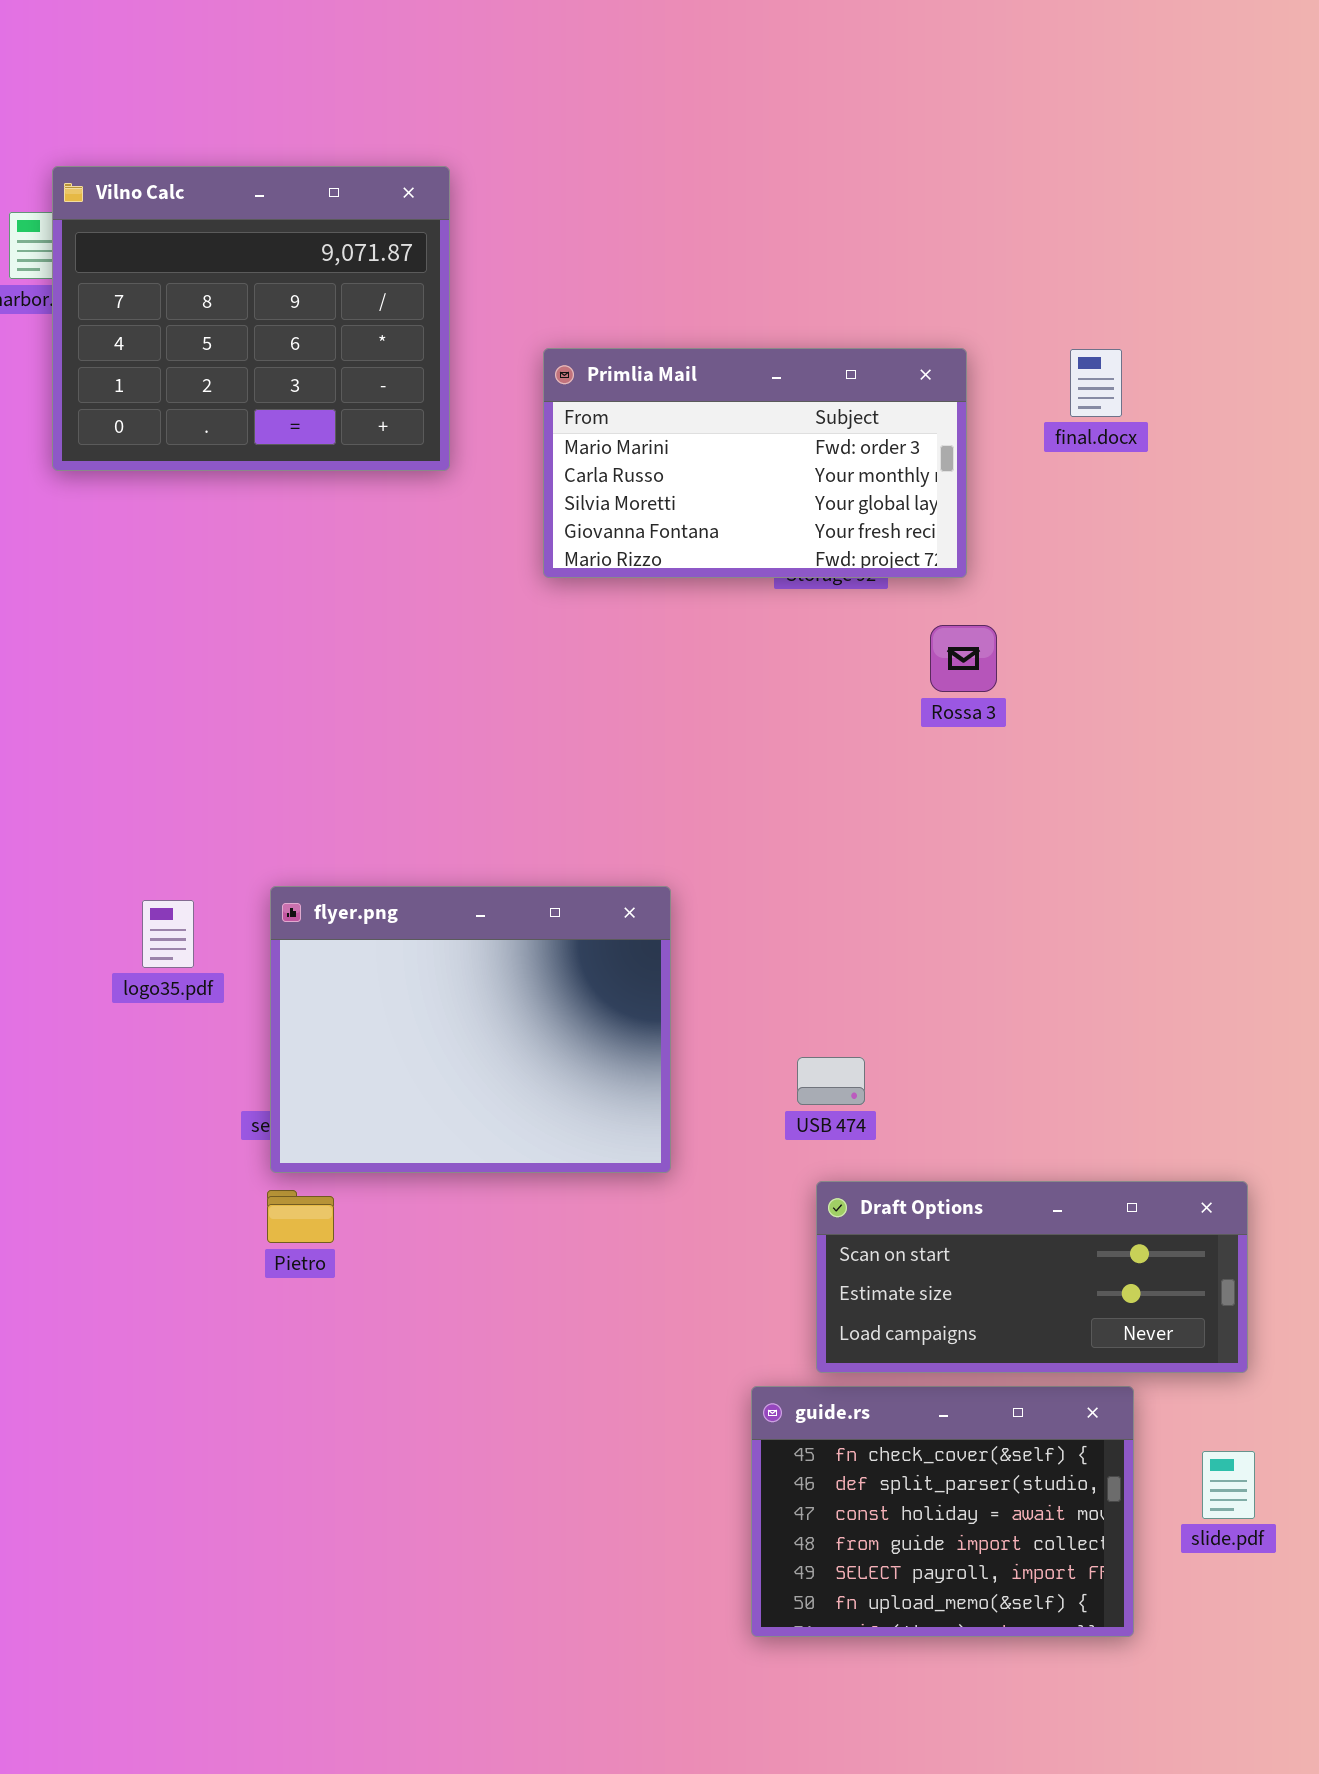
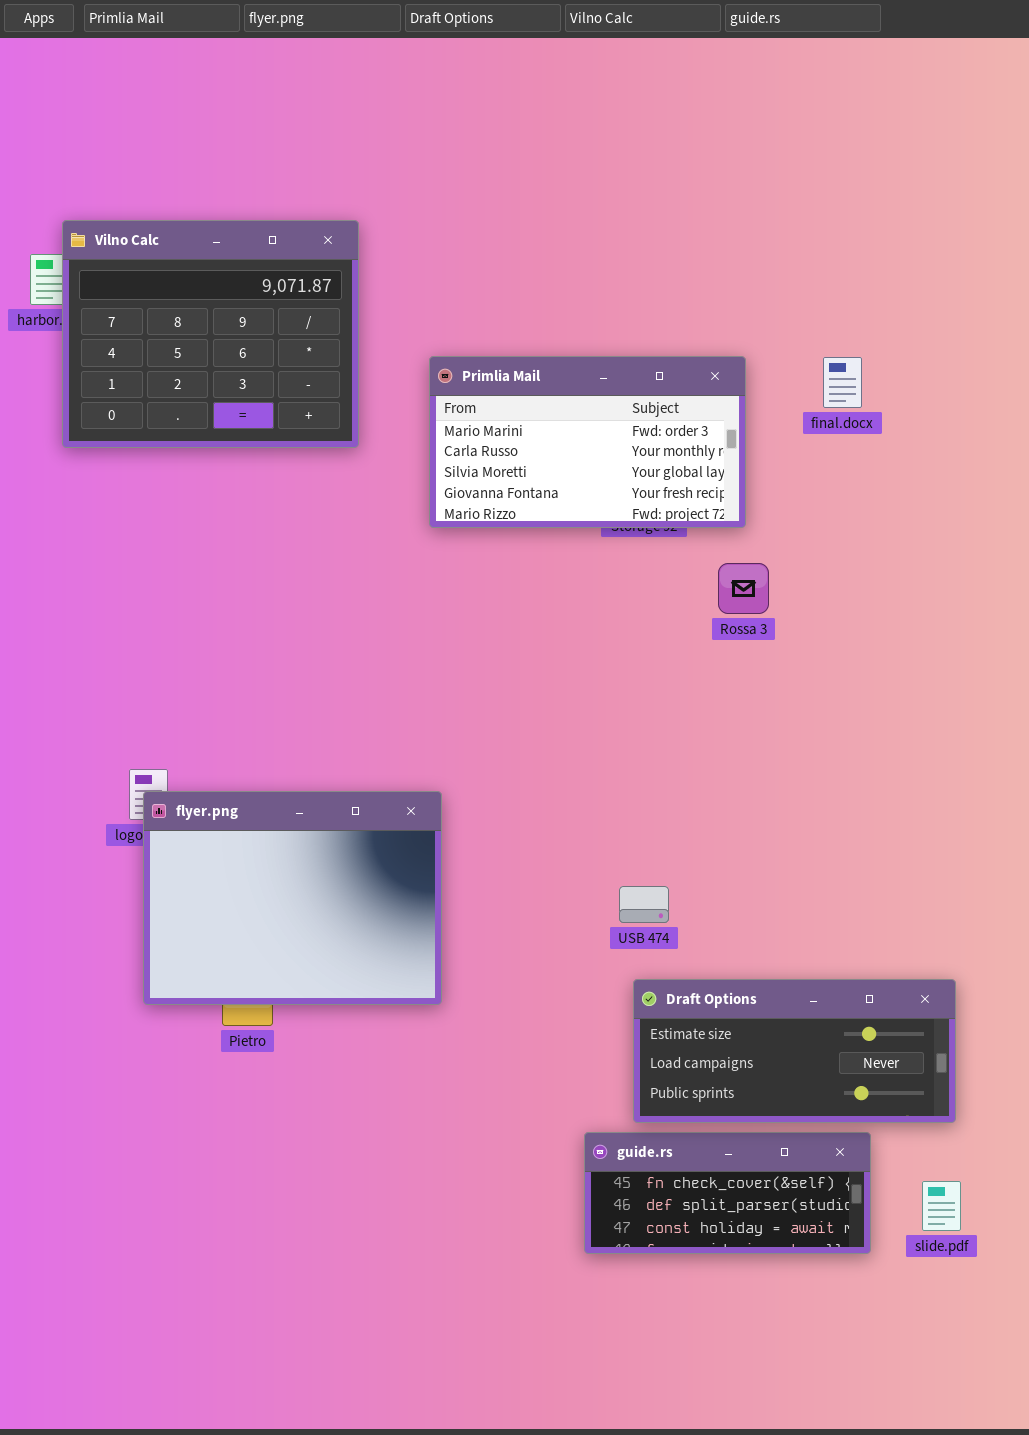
flyer.png: [270,886,671,1173] -> [143,791,442,1005], moved
Draft Options: [816,1181,1248,1373] -> [633,979,956,1123], scrolled down 1 row
guide.rs: [751,1386,1134,1637] -> [584,1132,871,1254], resized

